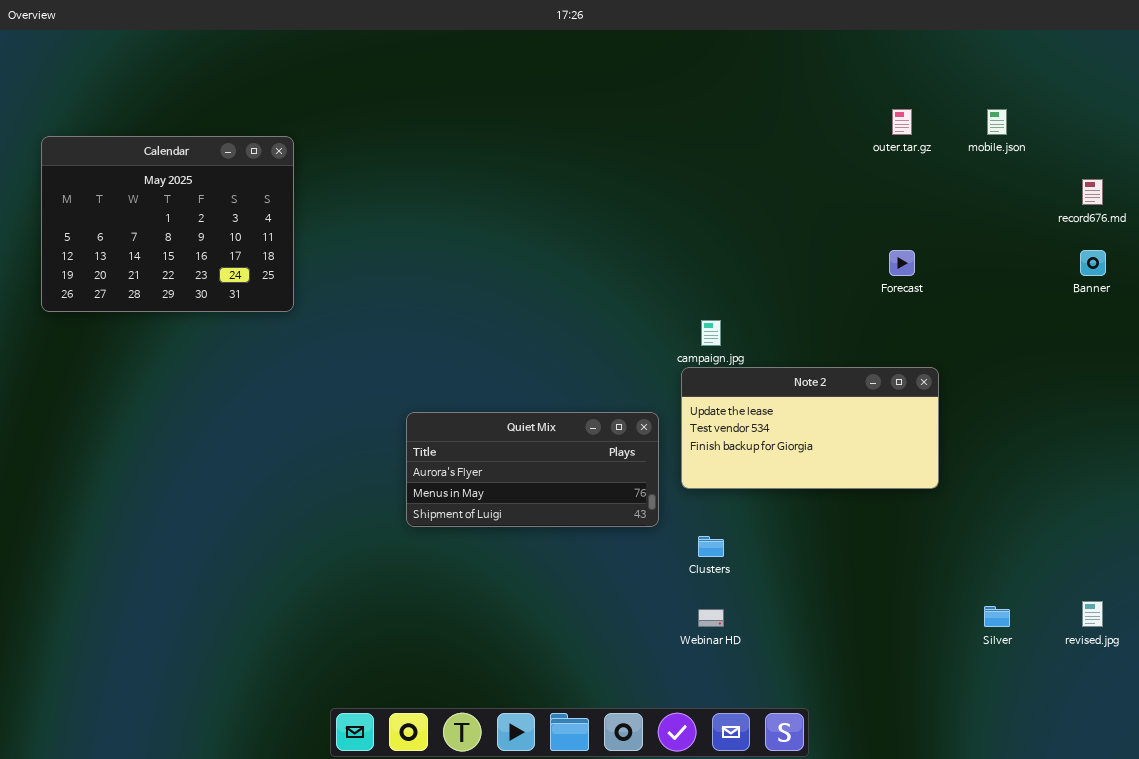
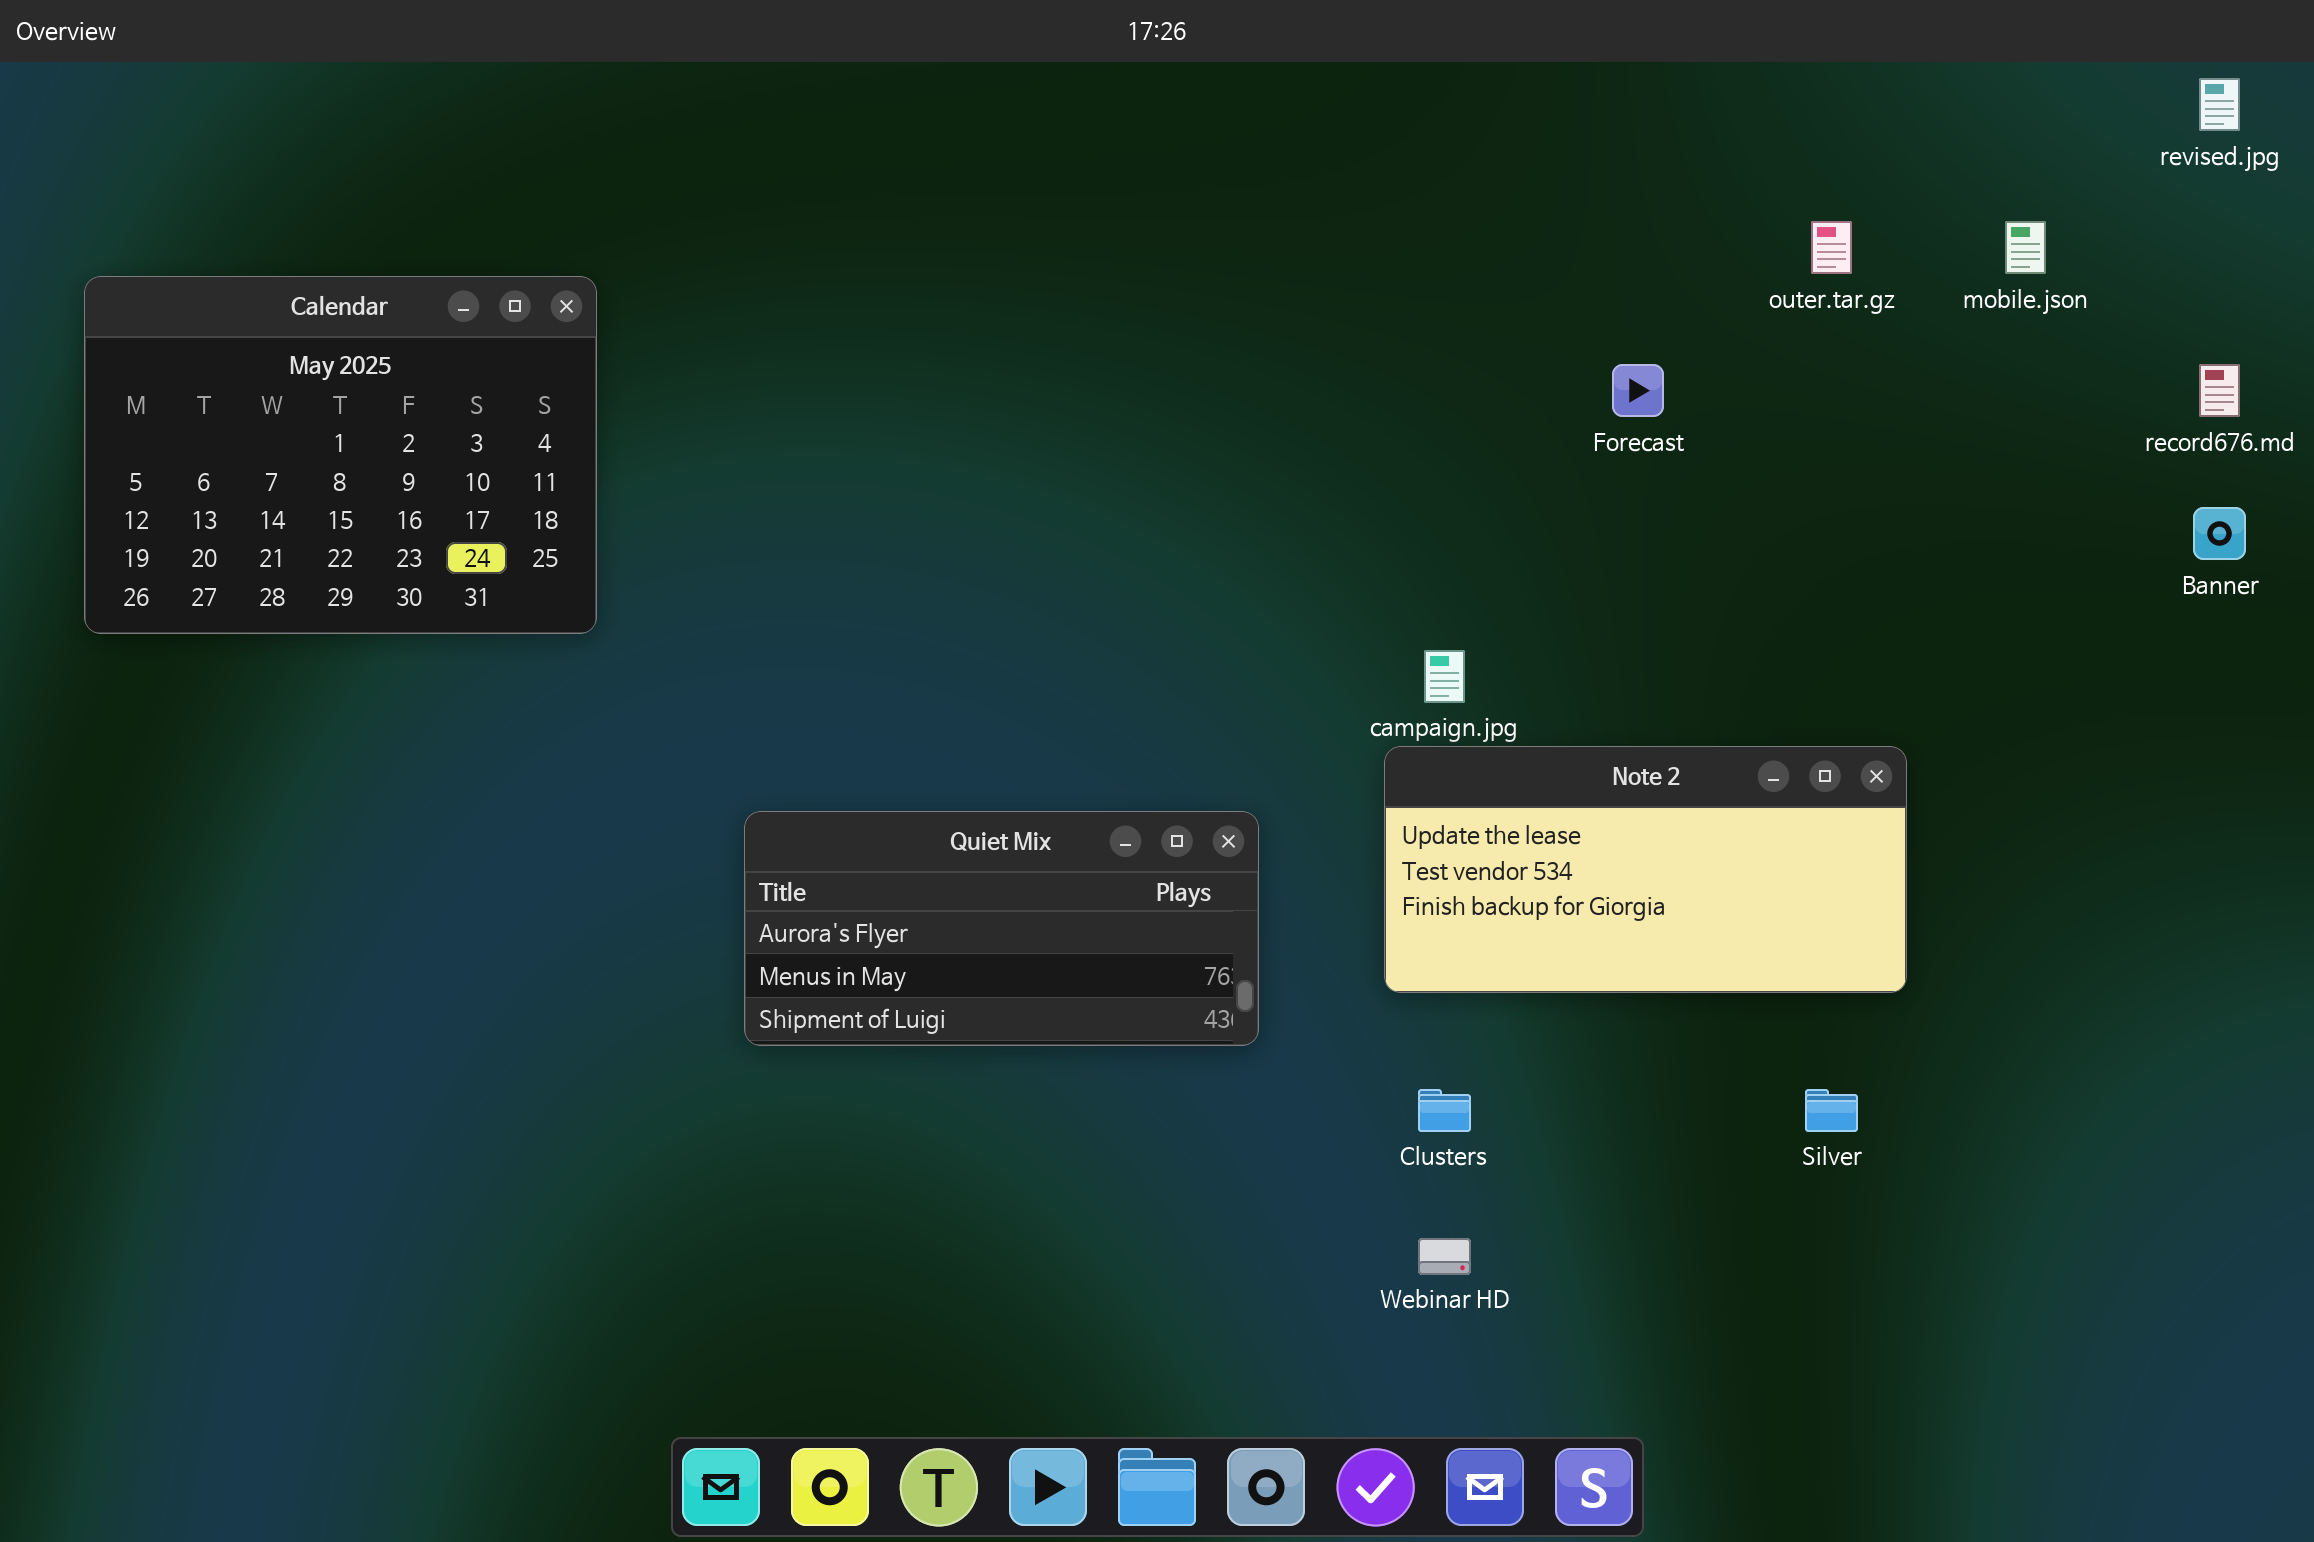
Forecast: [889,250,915,276] -> [1612,364,1664,417], moved
Quiet Mix: [406,412,659,527] -> [744,811,1259,1046], moved
revised.jpg: [1082,601,1103,627] -> [2199,78,2240,131], moved
Silver: [984,606,1010,627] -> [1805,1089,1858,1132], moved

